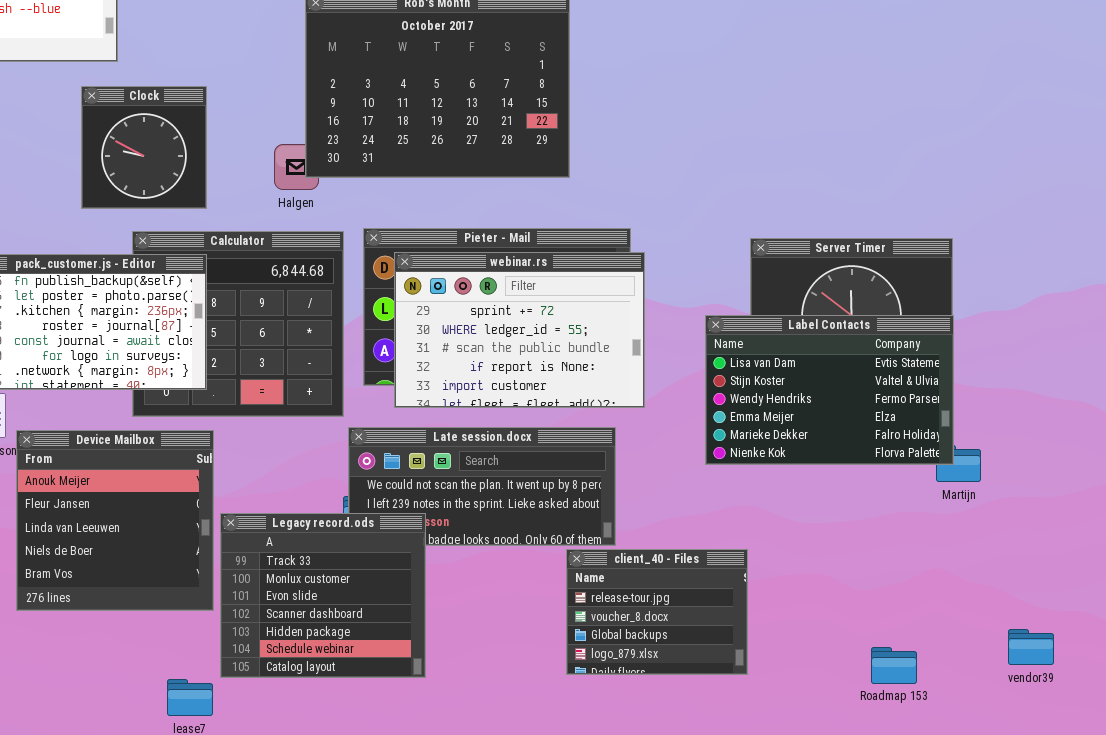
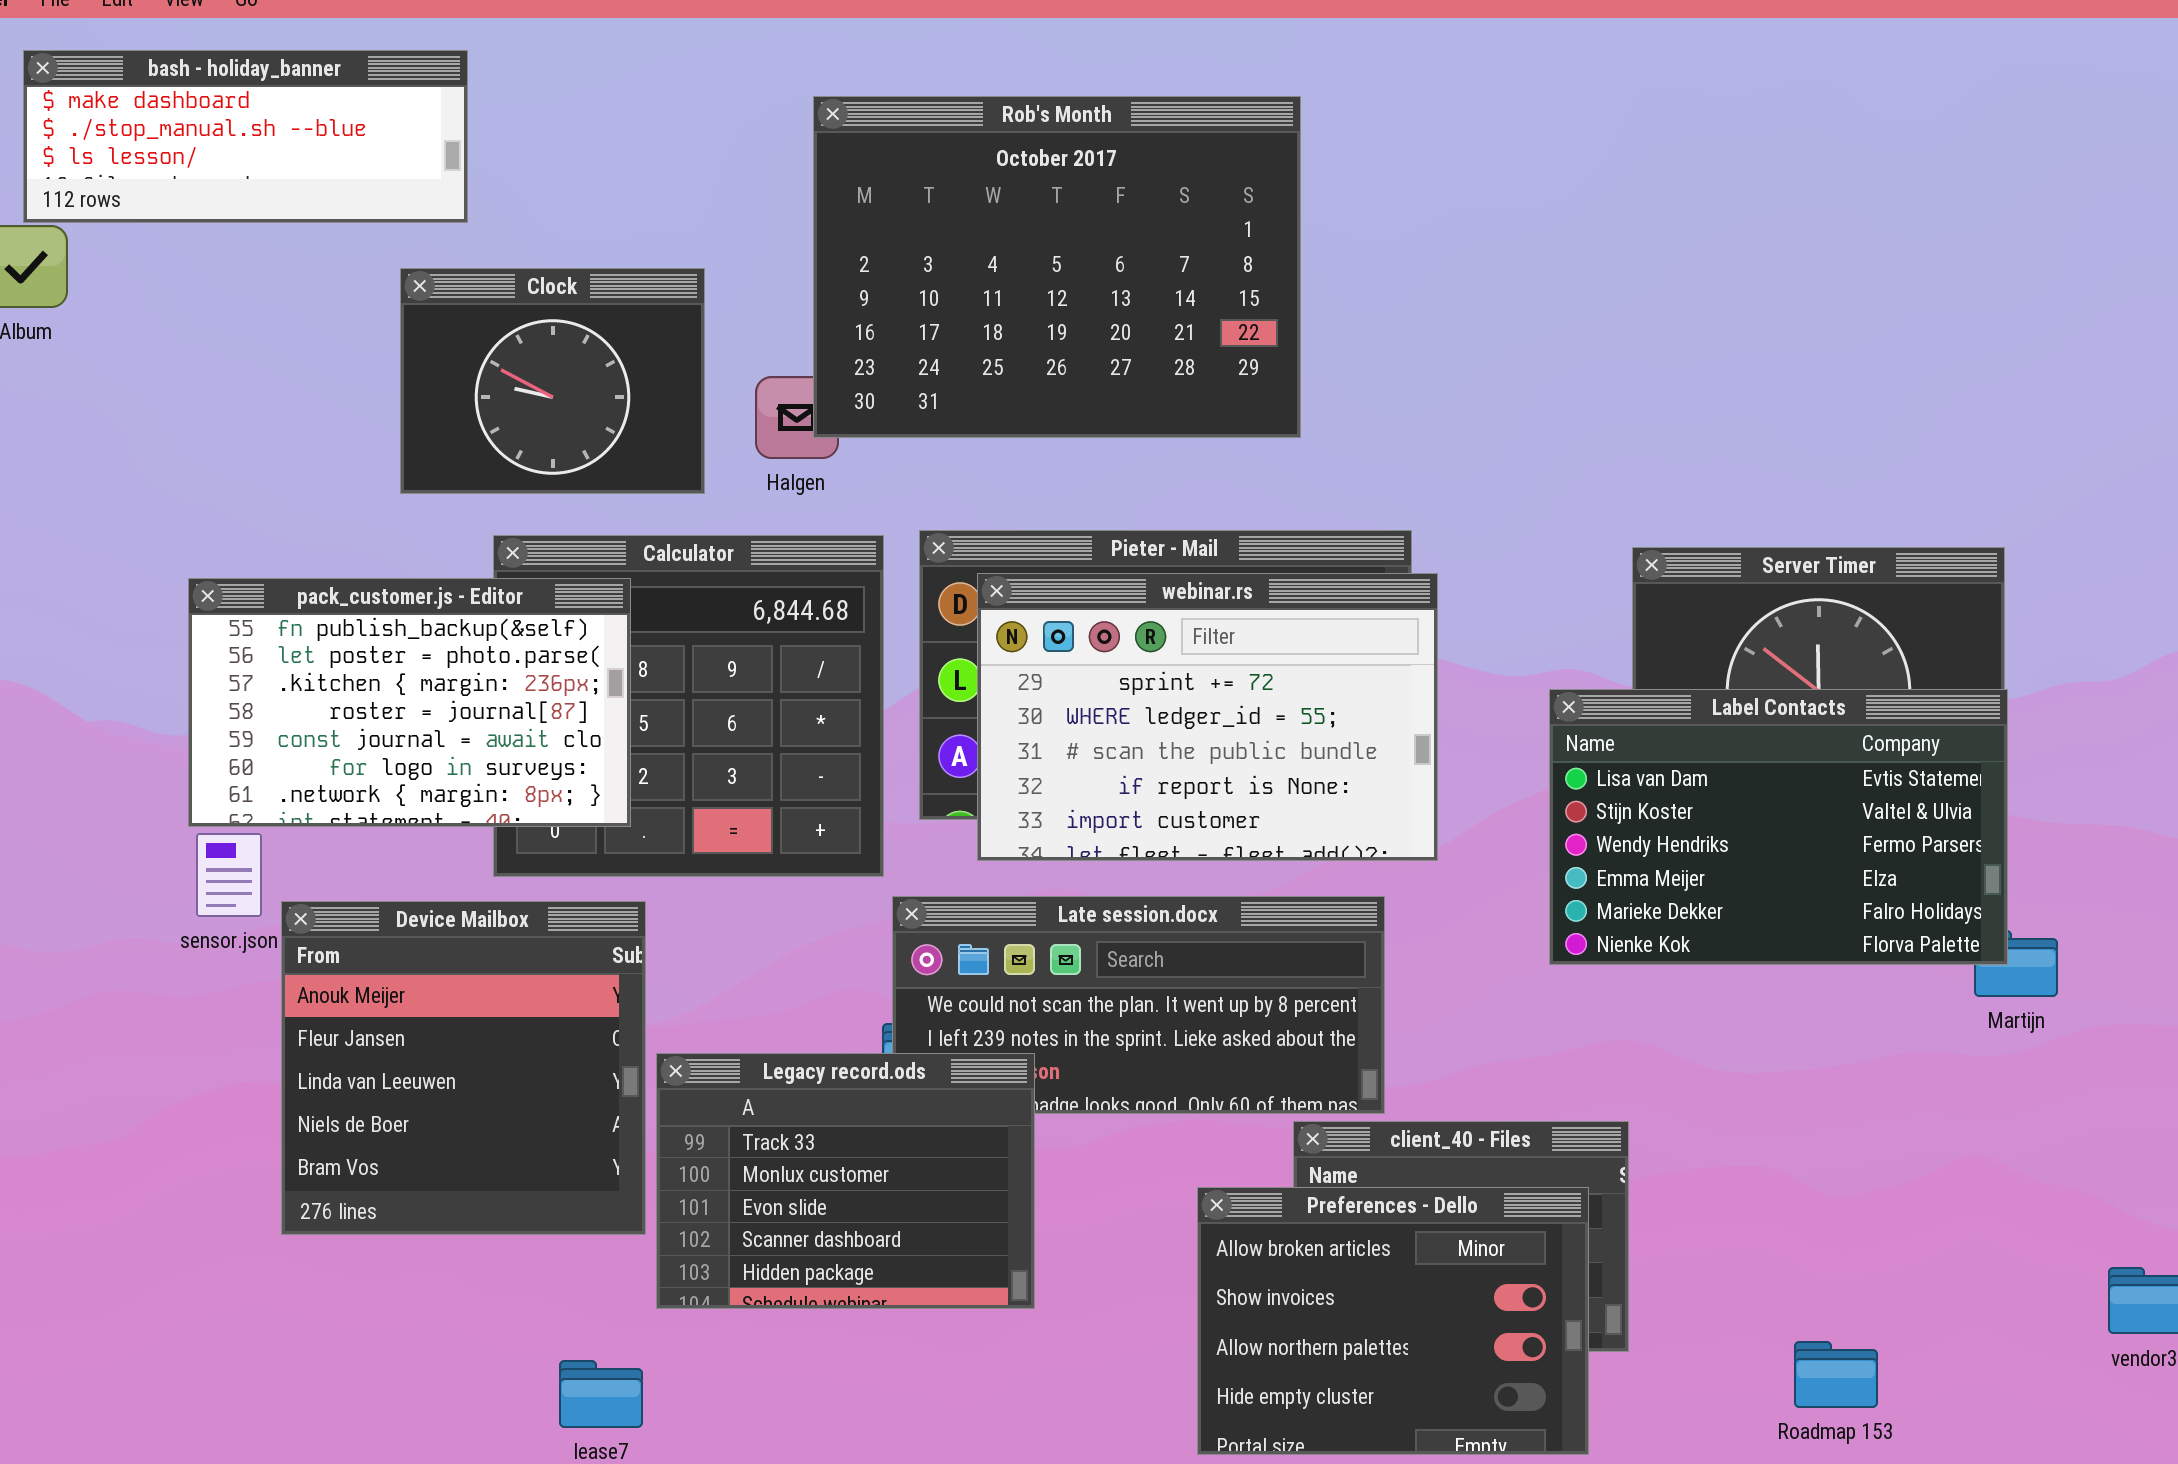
Clock: [81,86,207,209] -> [400,268,705,494], resized
Legacy record.ods: [220,513,426,678] -> [656,1053,1035,1309], resized
Preferences - Dello: none -> [1197,1187,1589,1455], opened
Roadmap 153: [871,647,917,684] -> [1794,1341,1878,1408], moved

